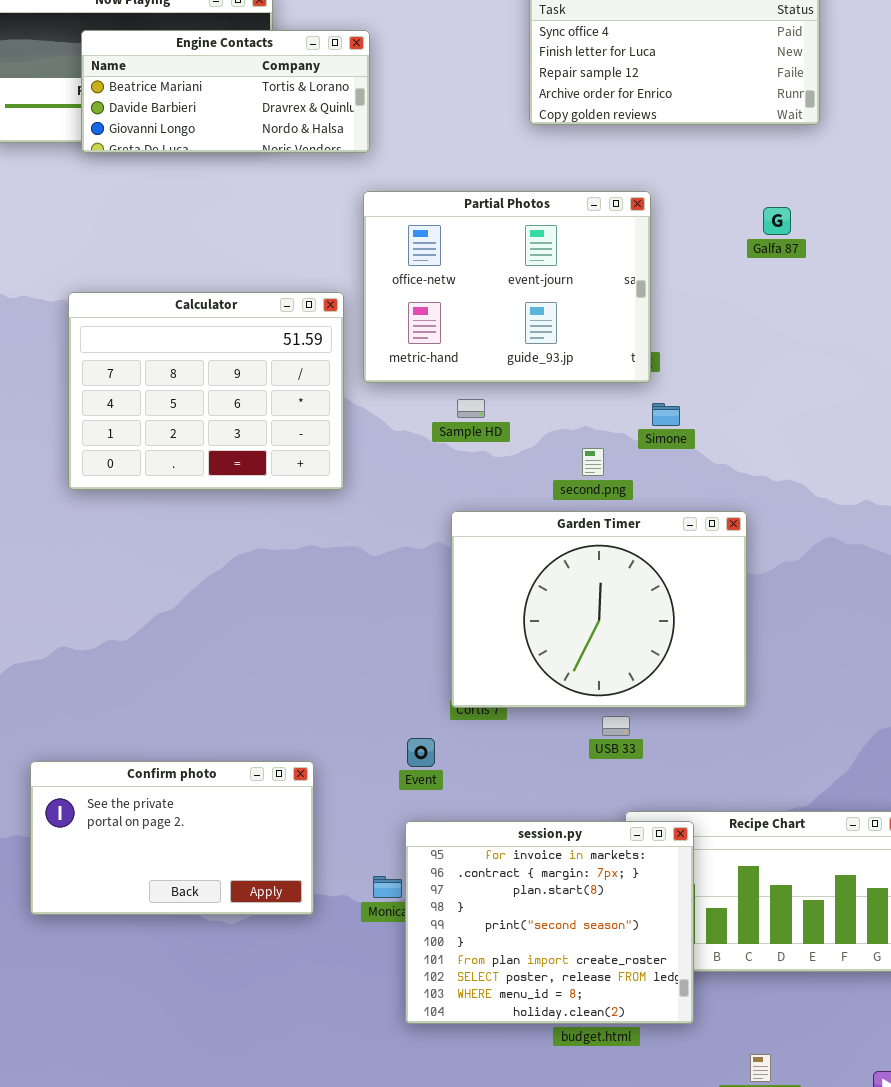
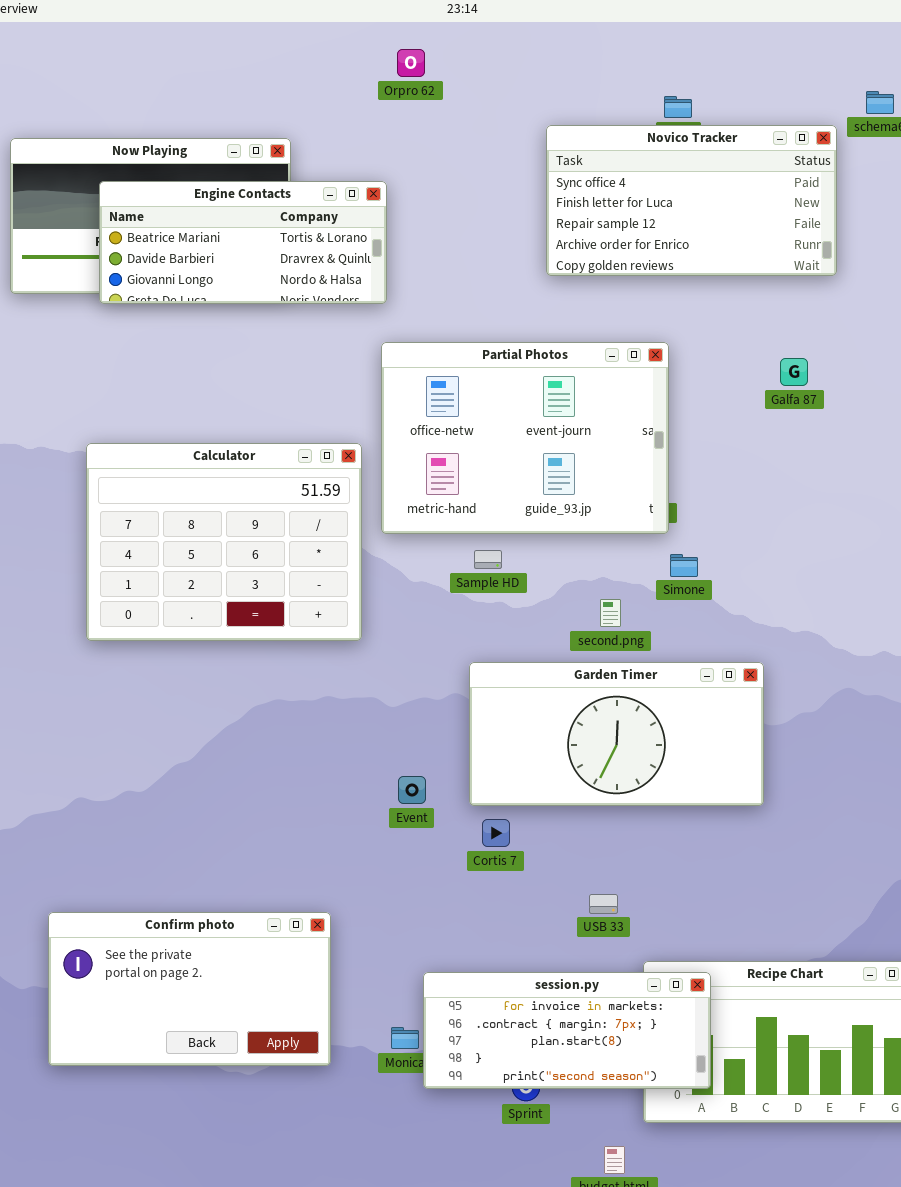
Garden Timer: [451,511,747,708] -> [469,662,764,806], resized
USB 33: [602,716,630,736] -> [589,894,618,914], moved
Event: [407,738,435,767] -> [398,776,426,804], moved
session.py: [405,821,694,1024] -> [423,972,711,1089], resized

